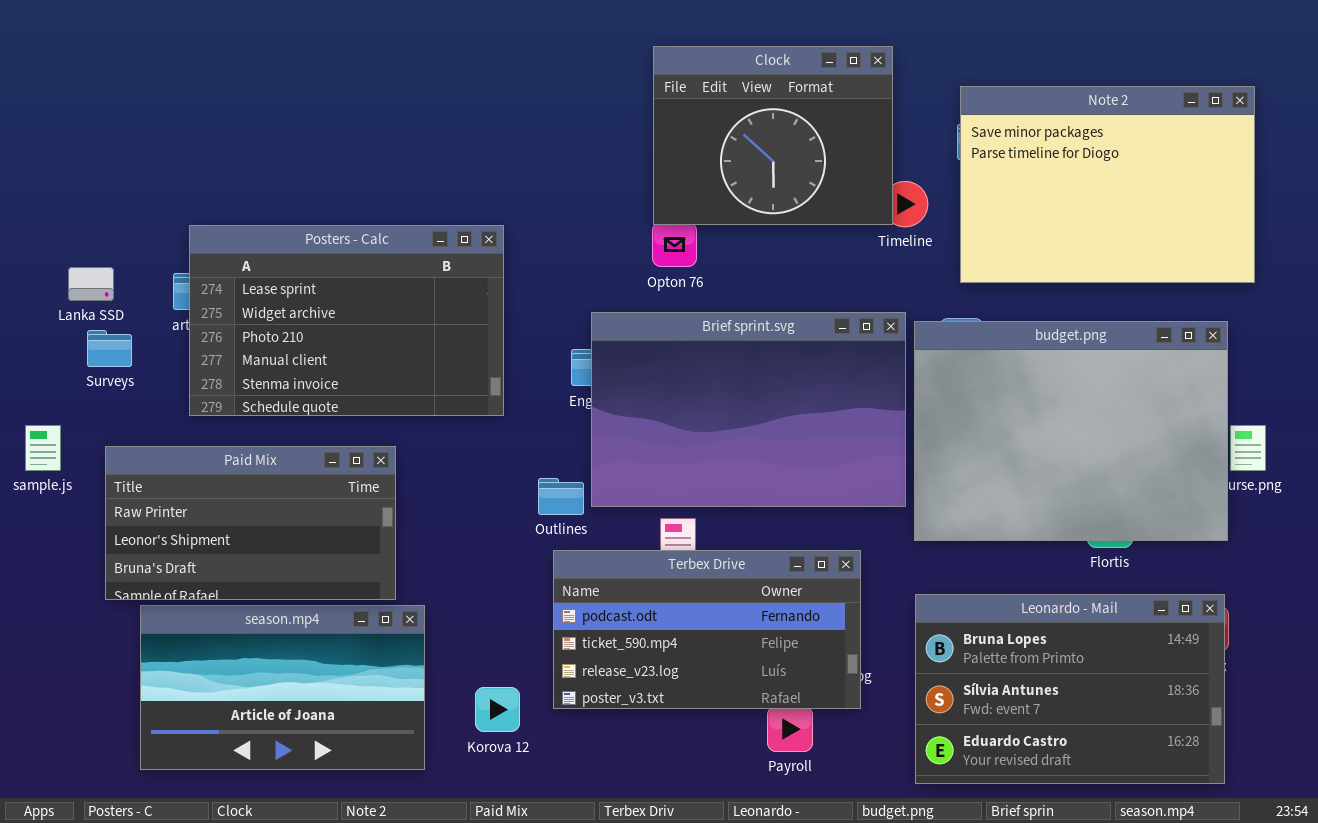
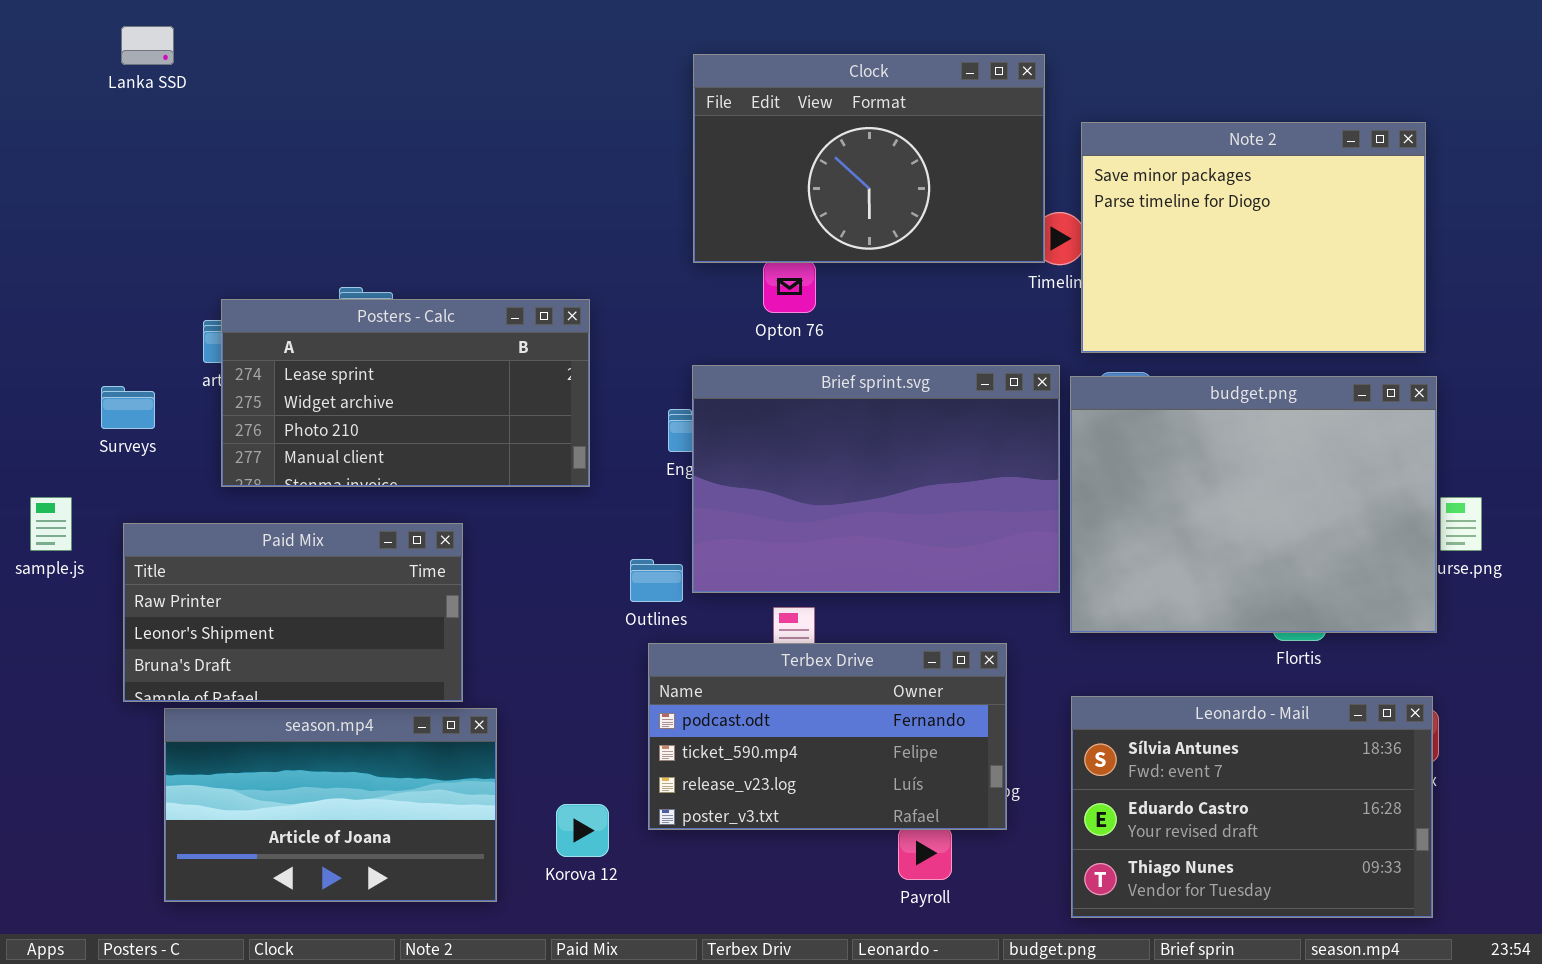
Clock: [653,46,893,225] -> [693,54,1045,263], resized
Note 2: [960,86,1255,283] -> [1081,122,1426,353], moved
Posters - Calc: [189,225,504,416] -> [221,299,590,487], resized
Lanka SSD: [68,267,114,301] -> [121,26,174,65], moved
Leonardo - Mail: [915,594,1225,784] -> [1071,696,1433,918], scrolled down 1 row

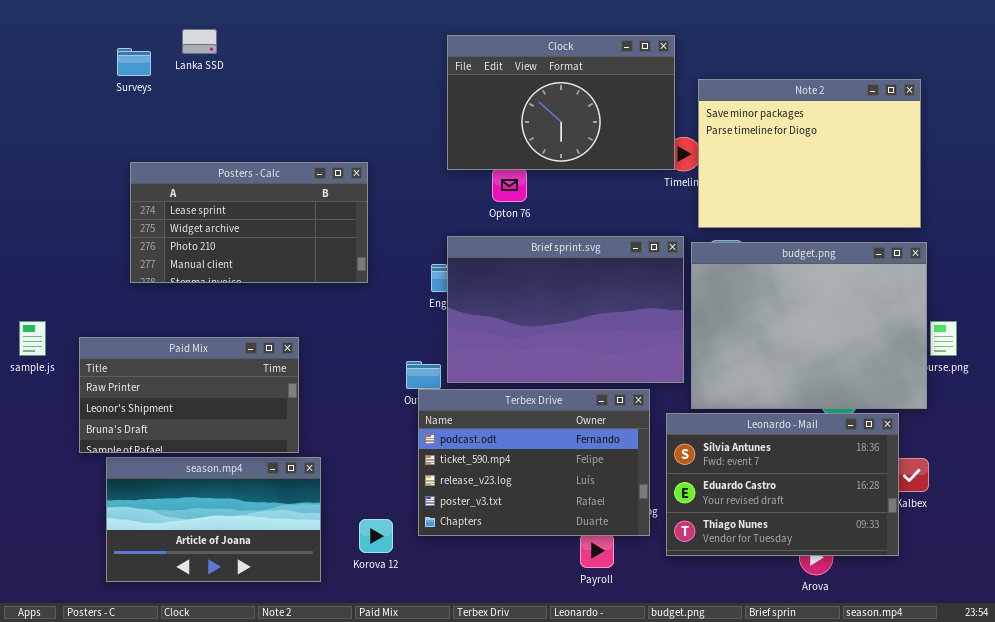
Lanka SSD: [121,26,174,65] -> [182,29,217,54], moved
Posters - Calc: [221,299,590,487] -> [130,162,368,283], moved
Surveys: [101,386,155,429] -> [117,48,151,76], moved
Terbex Drive: [648,643,1007,830] -> [418,389,650,536], resized
Leonardo - Mail: [1071,696,1433,918] -> [666,413,899,556], moved

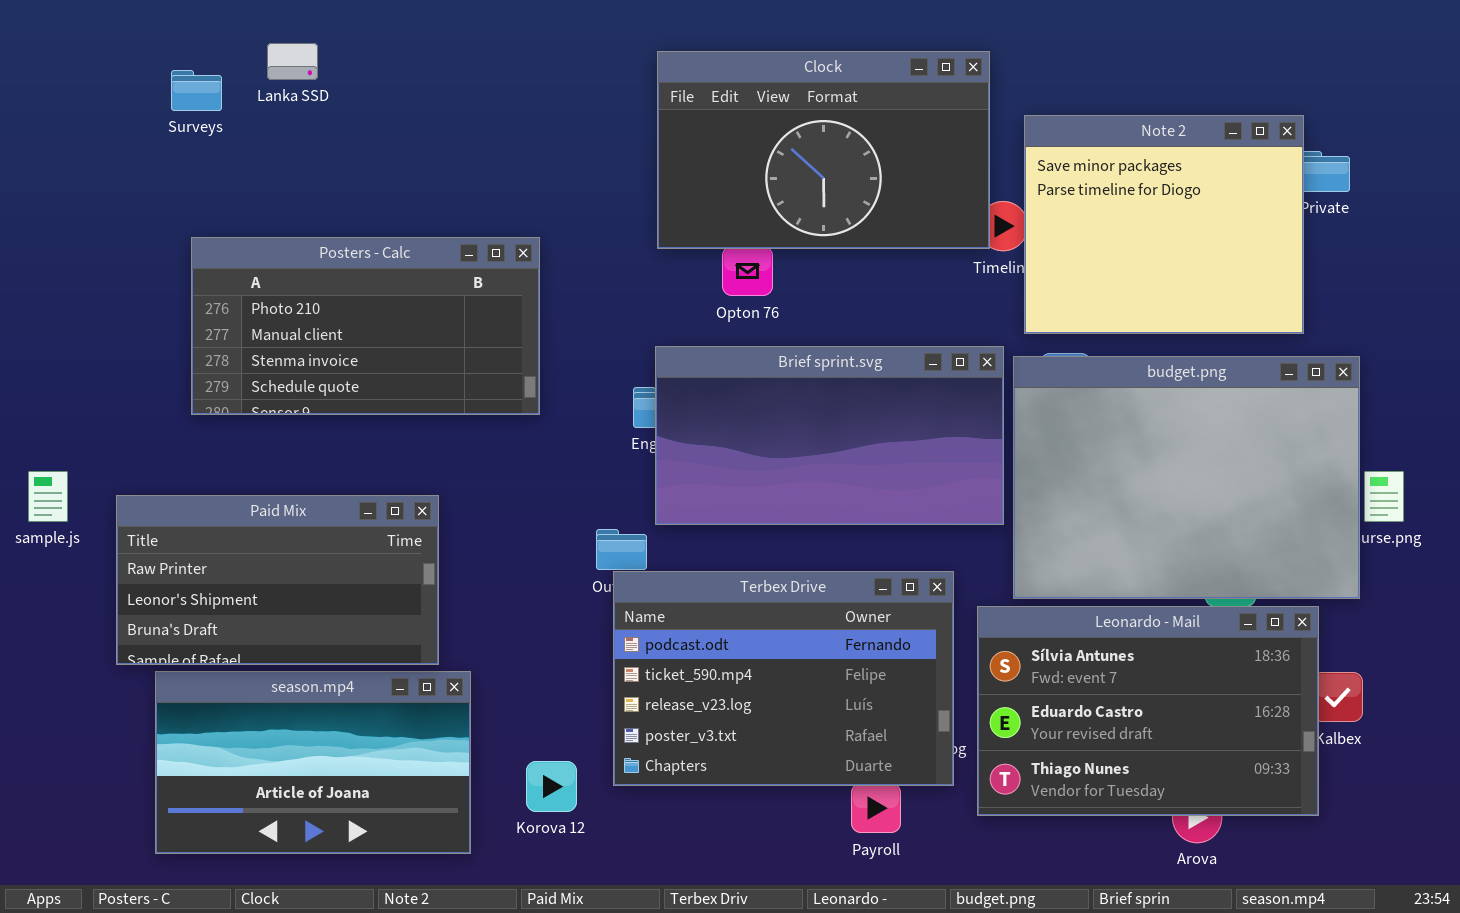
Note 2: [698,79,921,228] -> [1024,115,1304,334], resized
Posters - Calc: [130,162,368,283] -> [191,237,540,415], scrolled down 2 rows
Brief sprint.svg: [447,236,684,383] -> [655,346,1004,525], resized

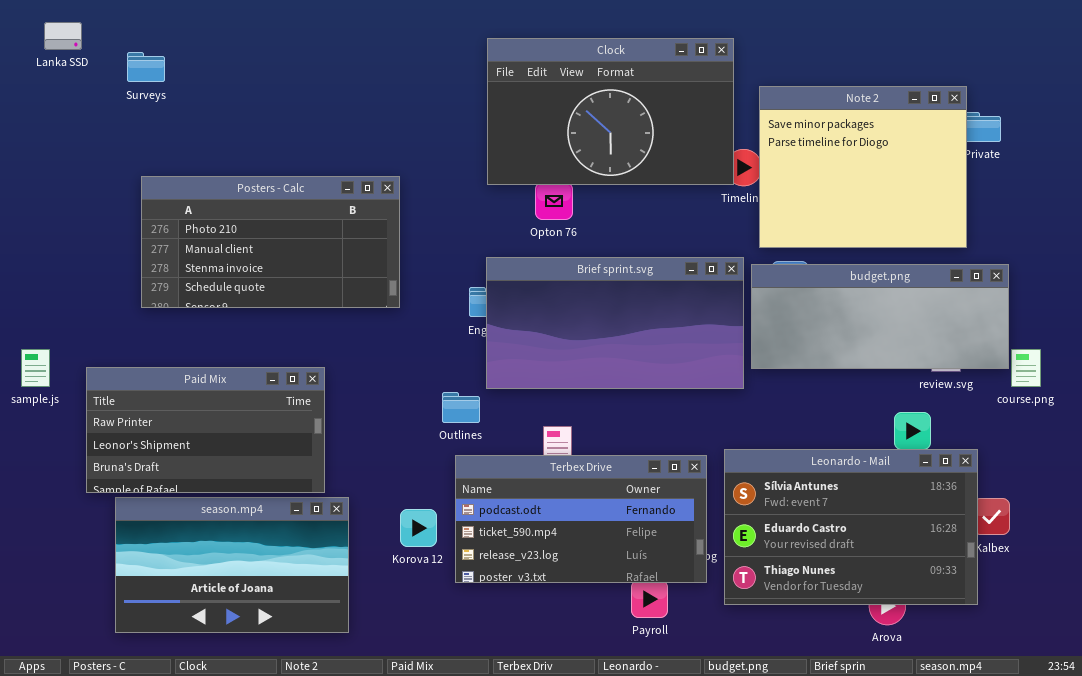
Lanka SSD: [267,43,318,80] -> [44,22,82,50], moved
budget.png: [1013,356,1360,599] -> [751,264,1009,369], resized
Terbex Drive: [613,571,954,786] -> [455,455,707,583], resized
Korova 12: [526,761,577,812] -> [400,509,437,547], moved

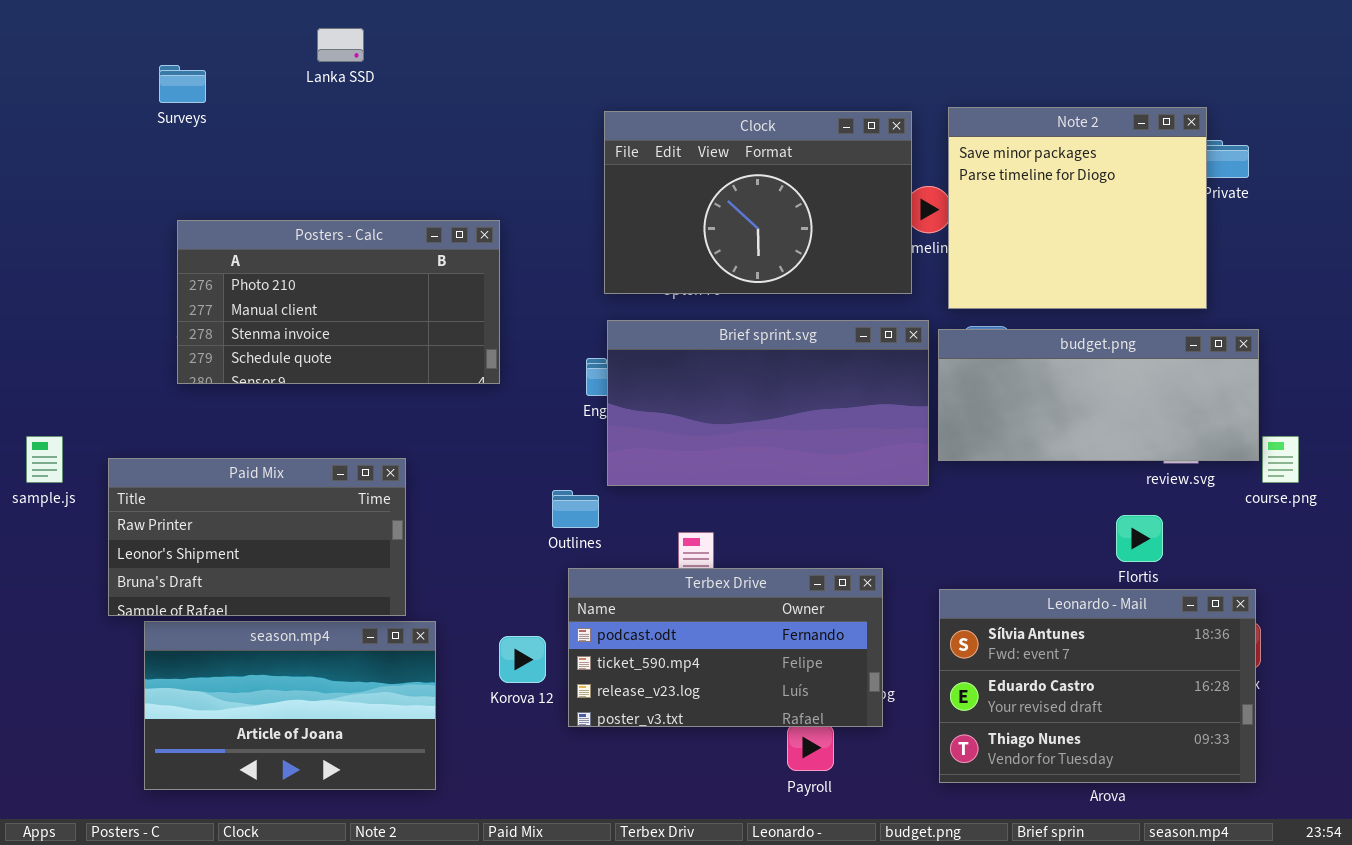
Lanka SSD: [44,22,82,50] -> [317,28,364,62], moved
Clock: [487,38,734,185] -> [604,111,912,294], moved
Leonardo - Mail: [724,449,978,605] -> [939,589,1256,783], moved

